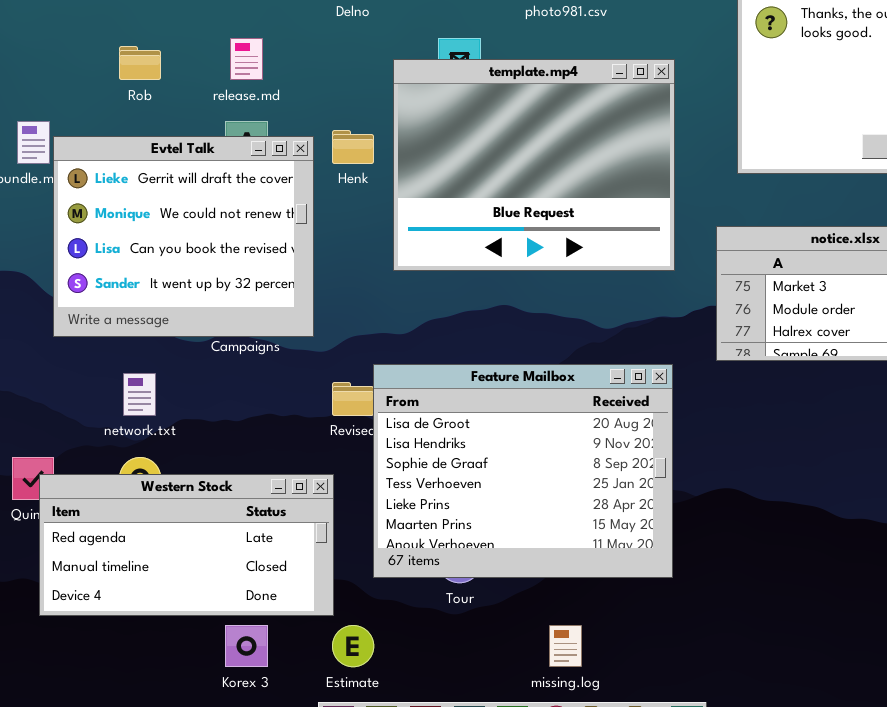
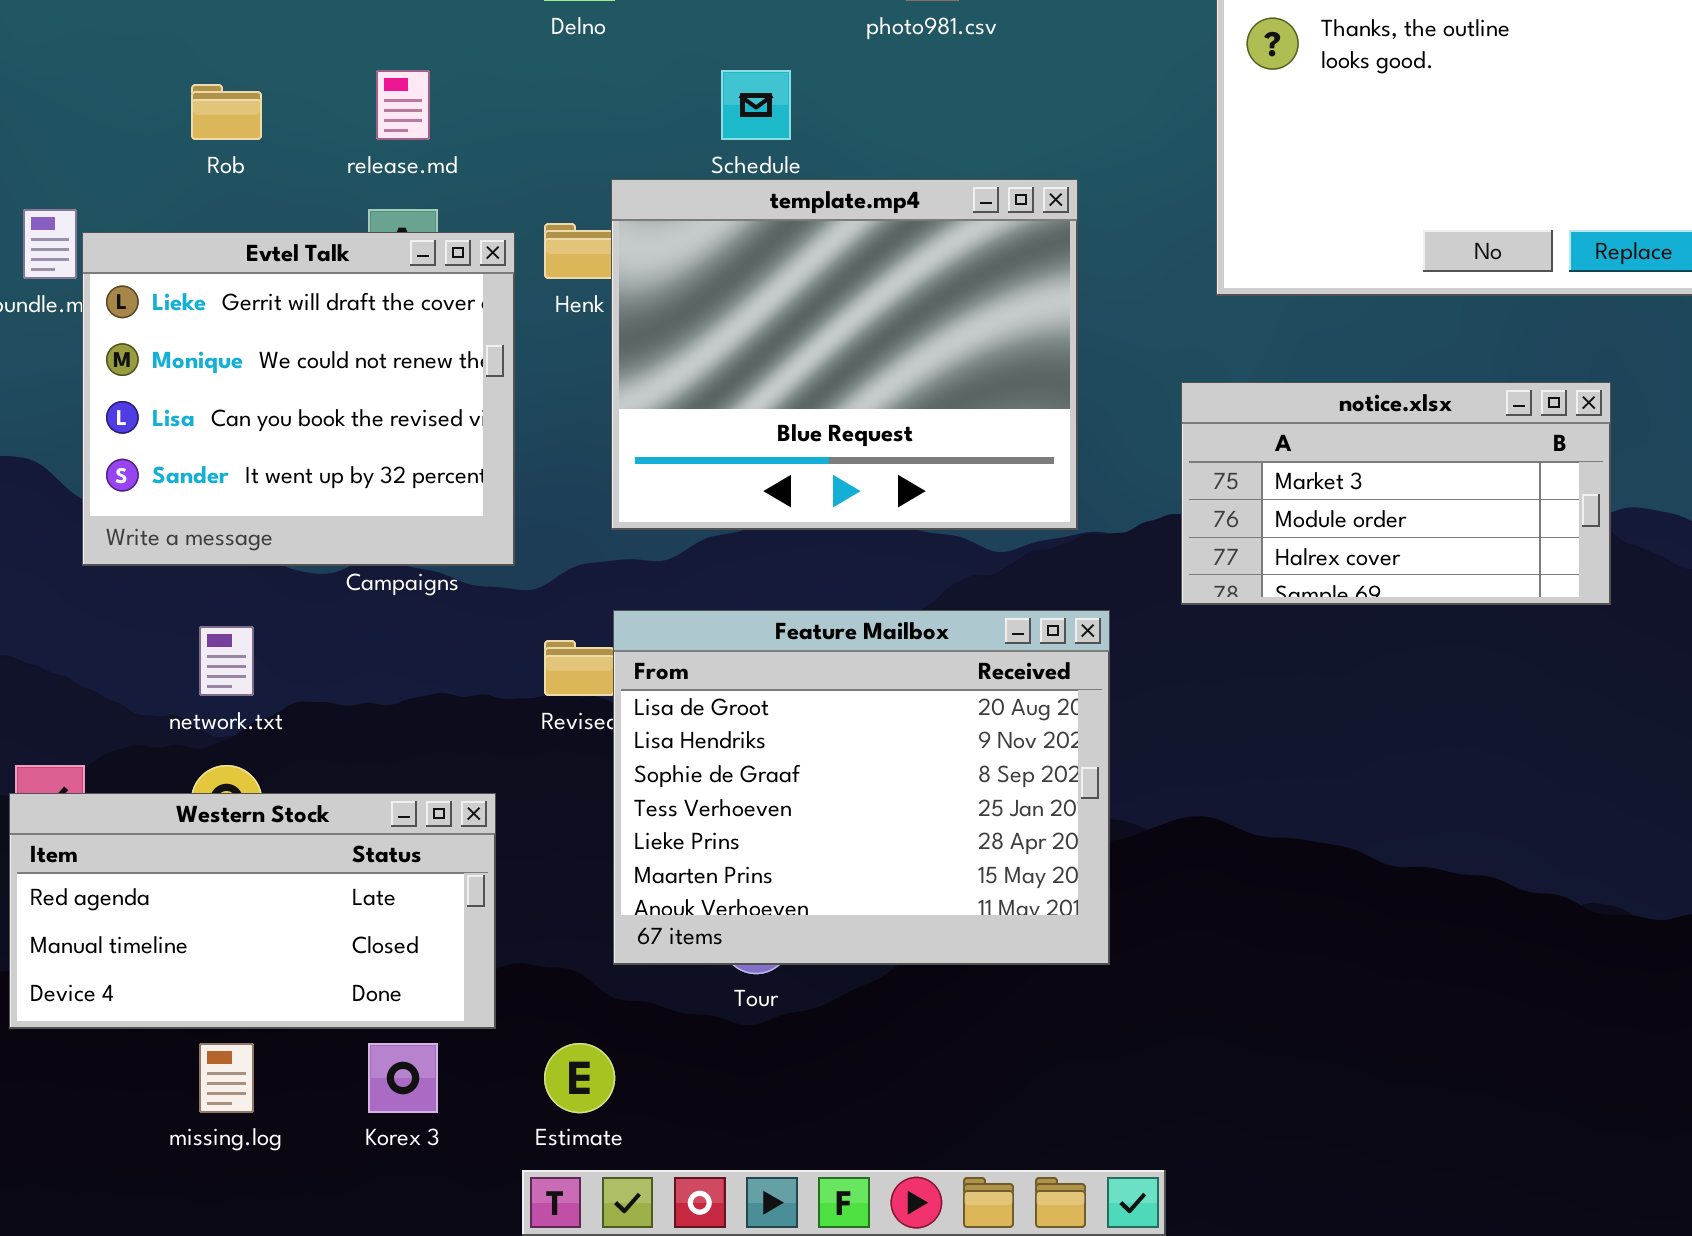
template.mp4: [393,59,675,271] -> [611,179,1078,530], moved
Western Stock: [39,474,334,616] -> [9,793,496,1029], moved
missing.log: [549,625,582,667] -> [199,1043,254,1113], moved

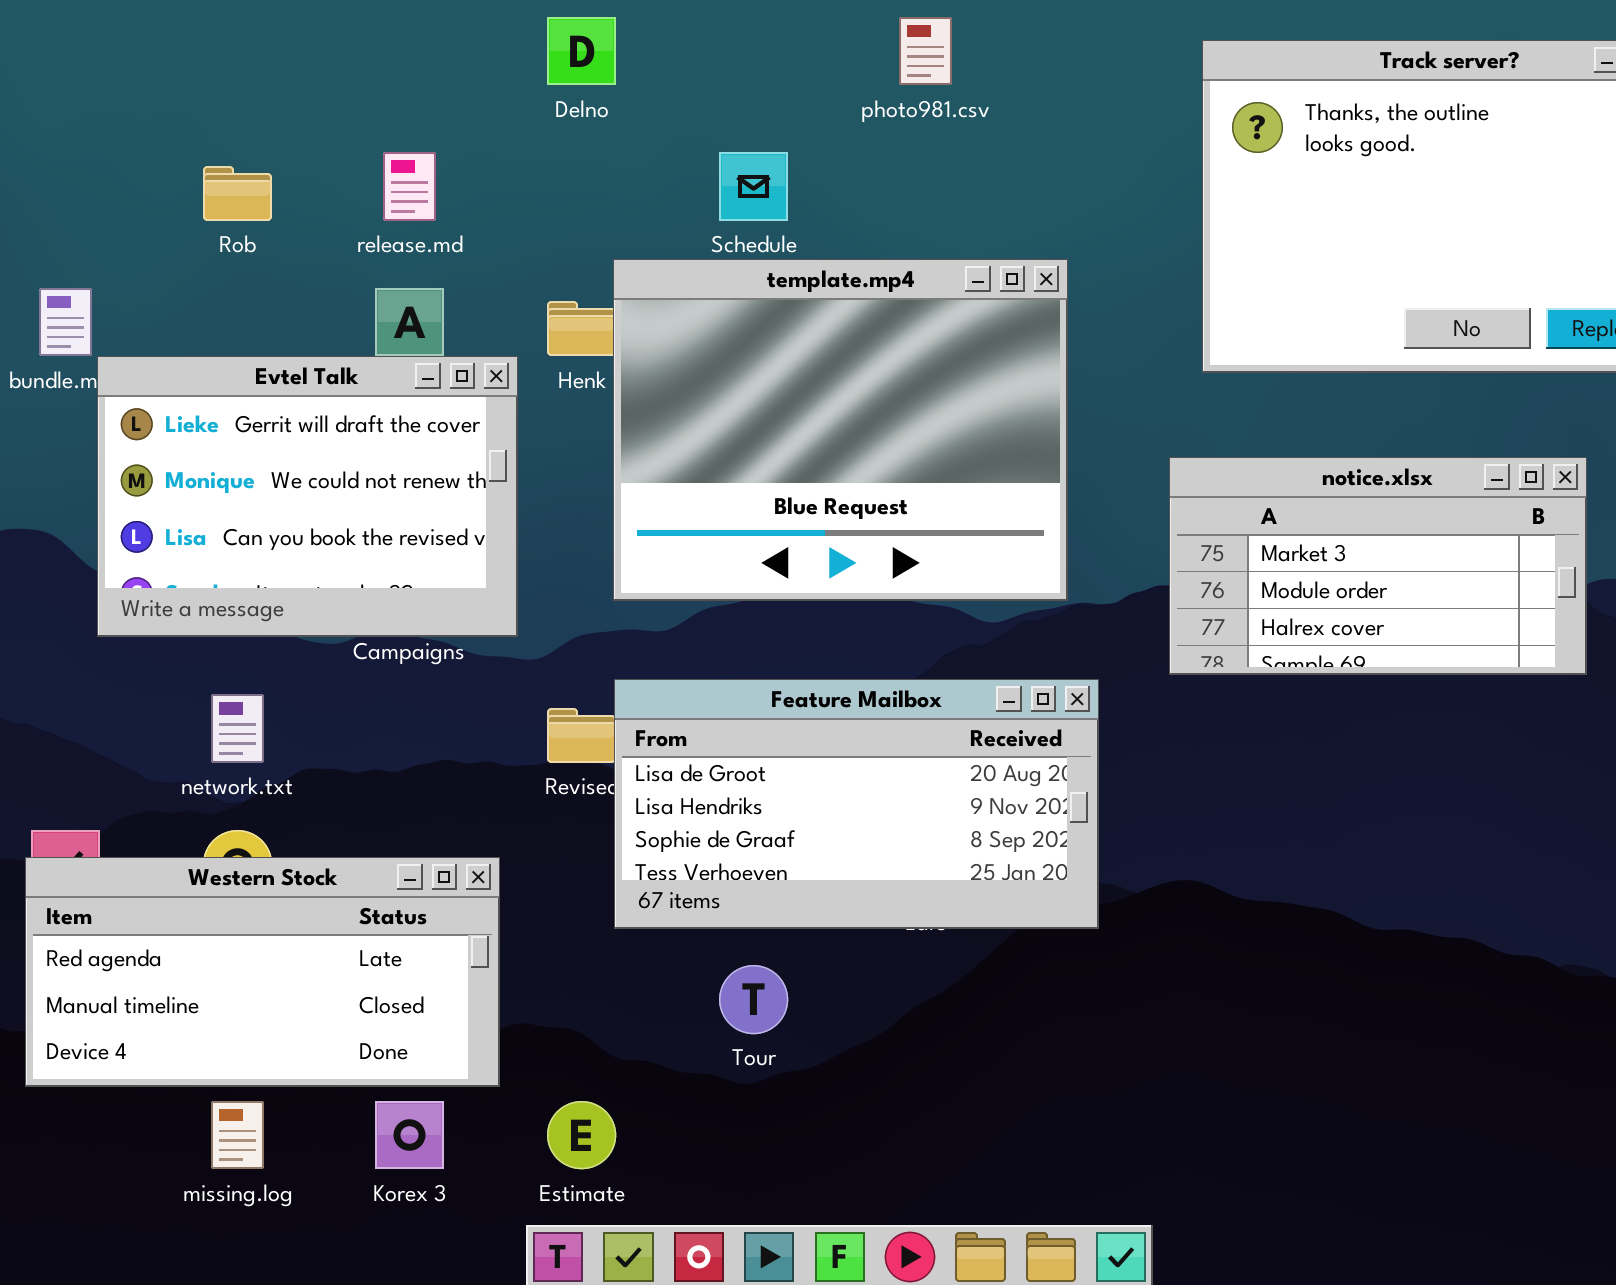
Evtel Talk: [82,232,515,566] -> [97,356,518,637], resized
Feature Mailbox: [613,610,1110,965] -> [614,679,1099,929], resized

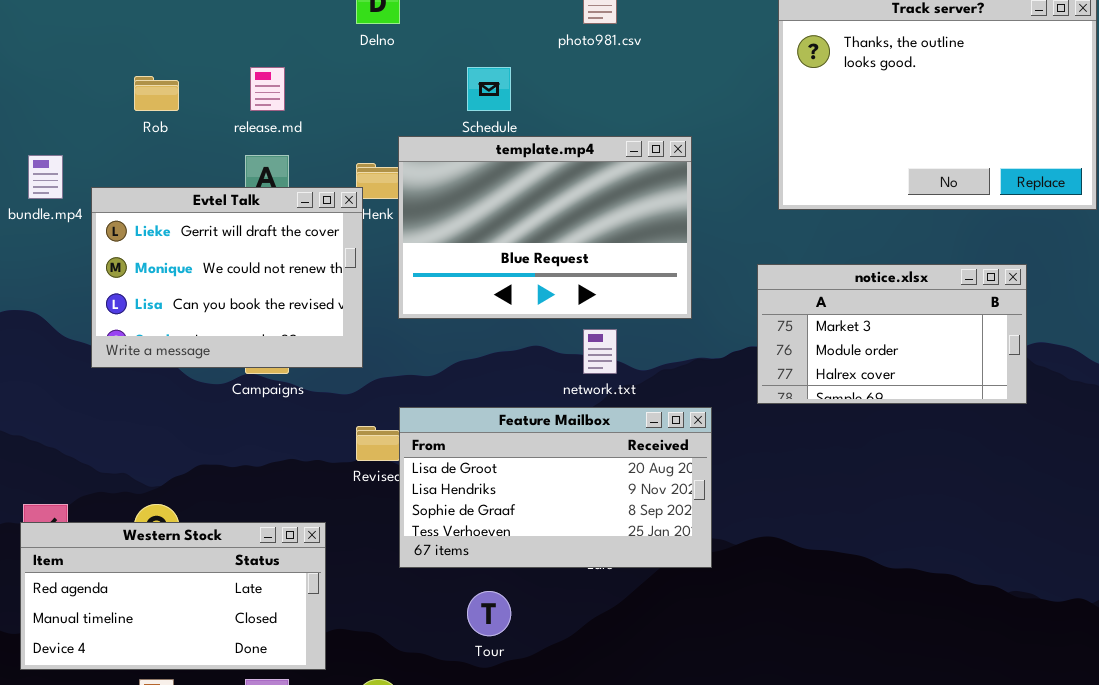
template.mp4: [613,259,1068,601] -> [398,136,692,319], resized
Evtel Talk: [97,356,518,637] -> [91,187,363,368], moved
network.txt: [211,694,264,763] -> [583,329,617,374], moved

